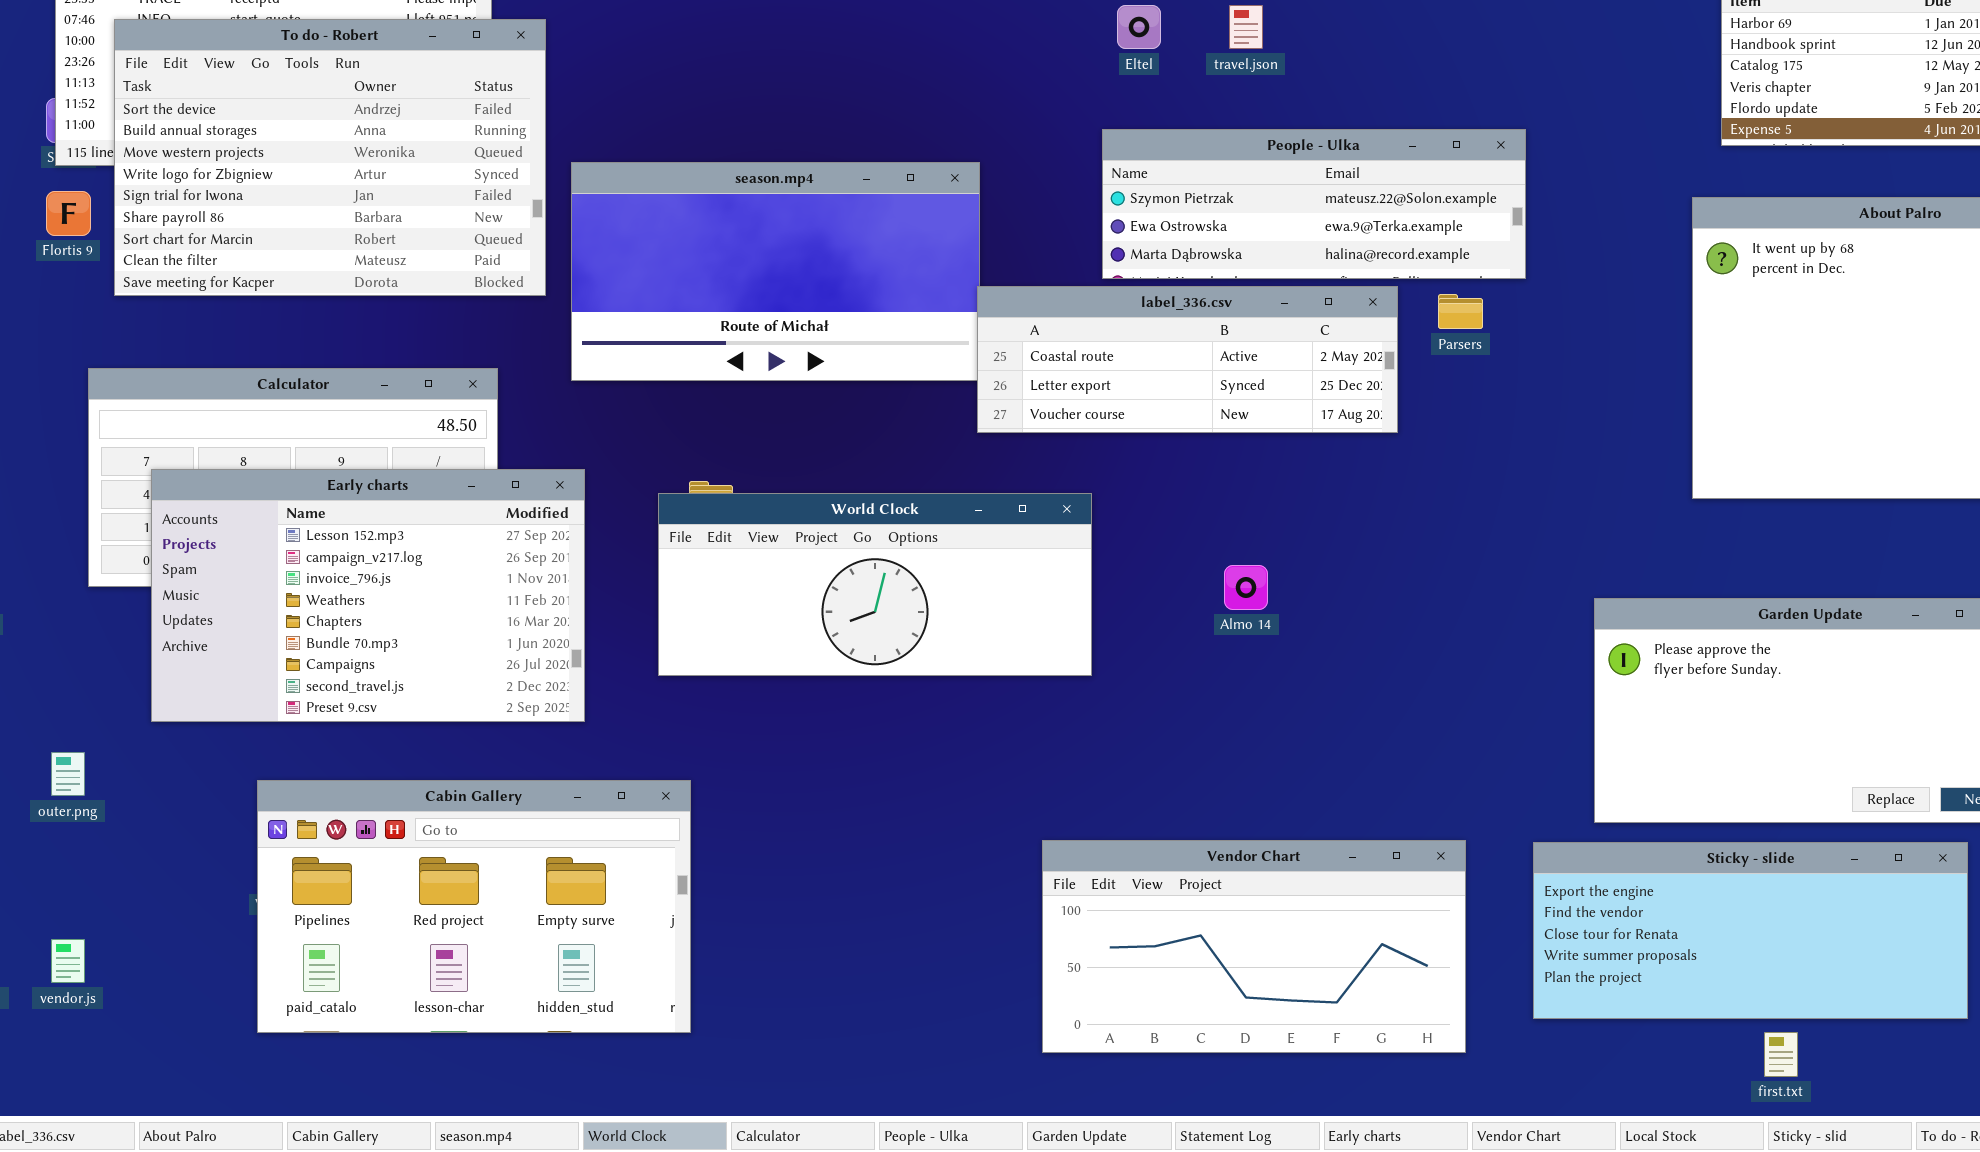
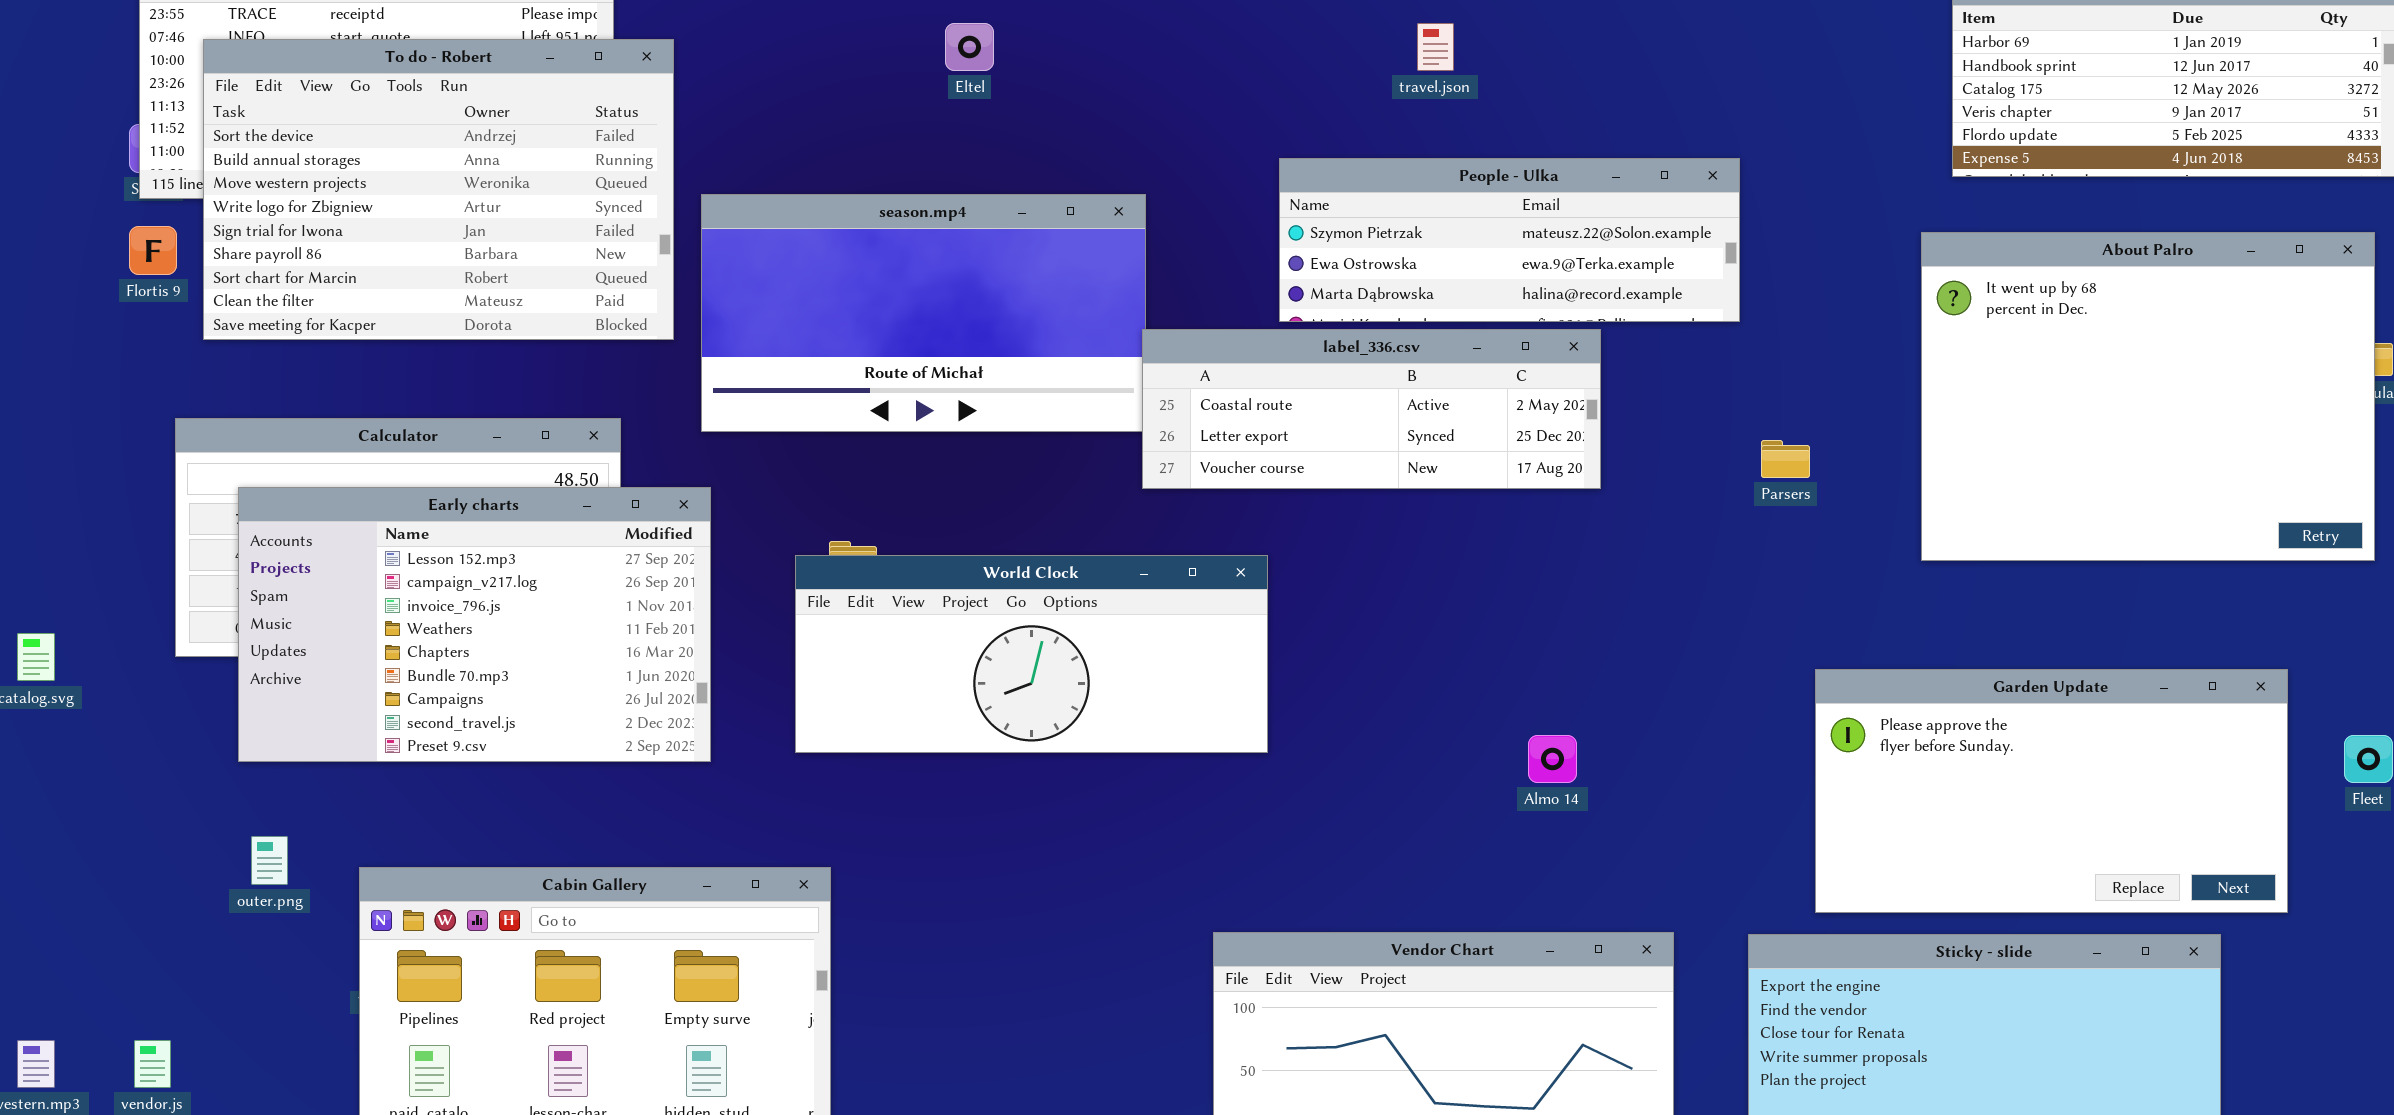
Eltel: [1117,5,1161,49] -> [945,23,994,71], moved
Parsers: [1438,294,1483,329] -> [1761,440,1810,478], moved
Early charts: [151,469,585,722] -> [238,487,711,762], moved
Almo 14: [1224,565,1268,610] -> [1528,735,1577,783], moved
outer.png: [51,752,85,796] -> [251,836,288,885], moved

